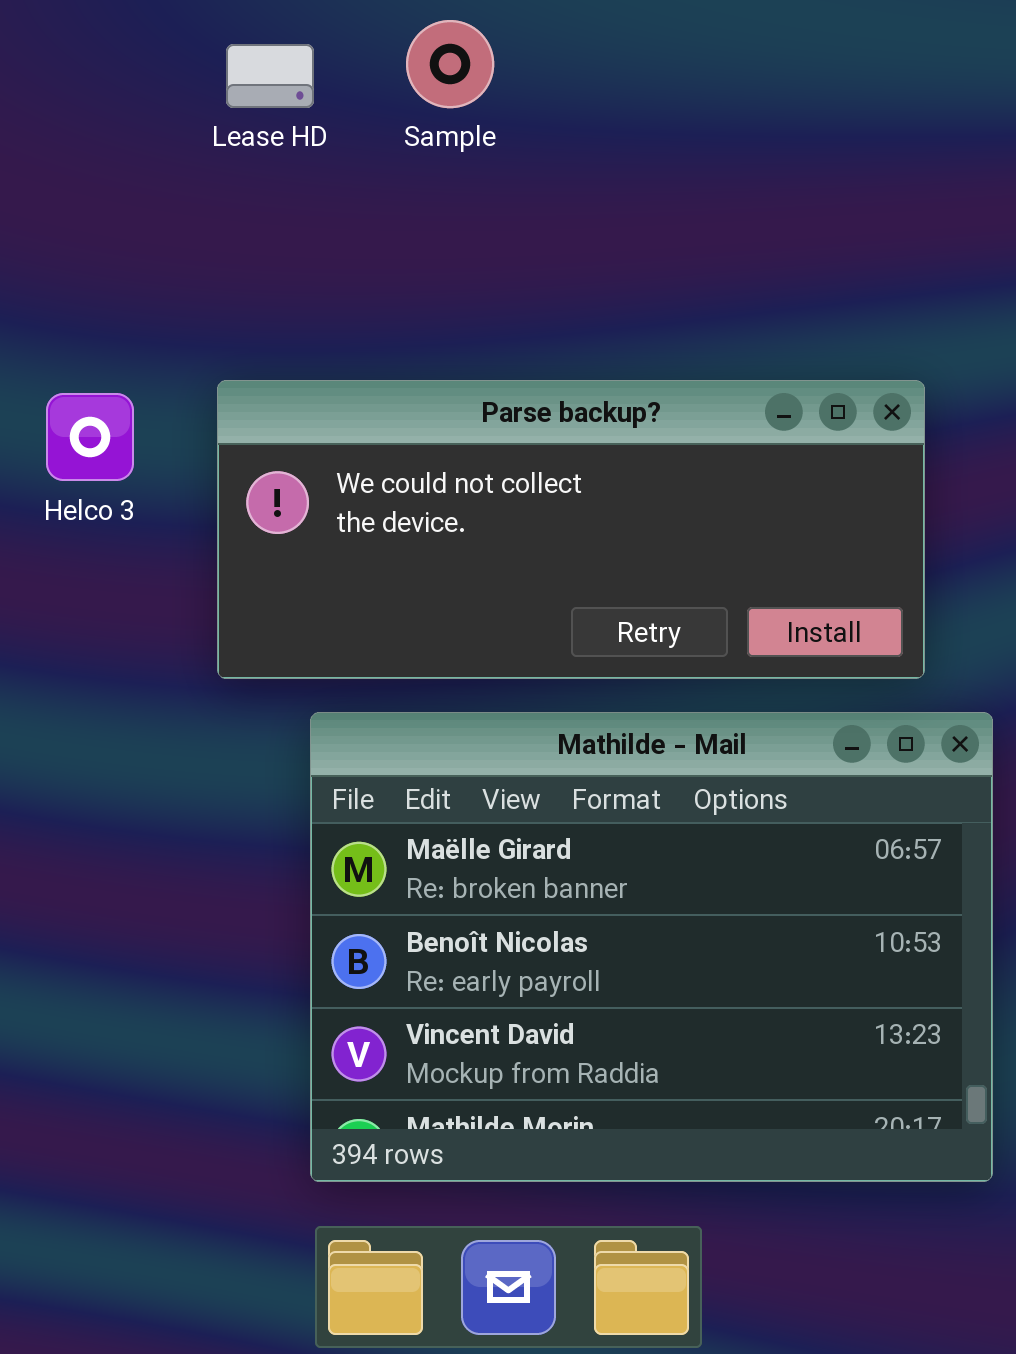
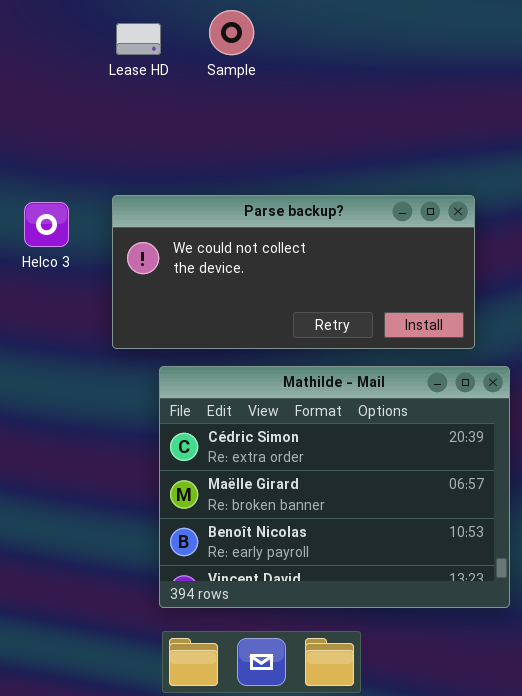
Mathilde - Mail: [310,712,993,1182] -> [159,366,510,608], scrolled up 1 row

